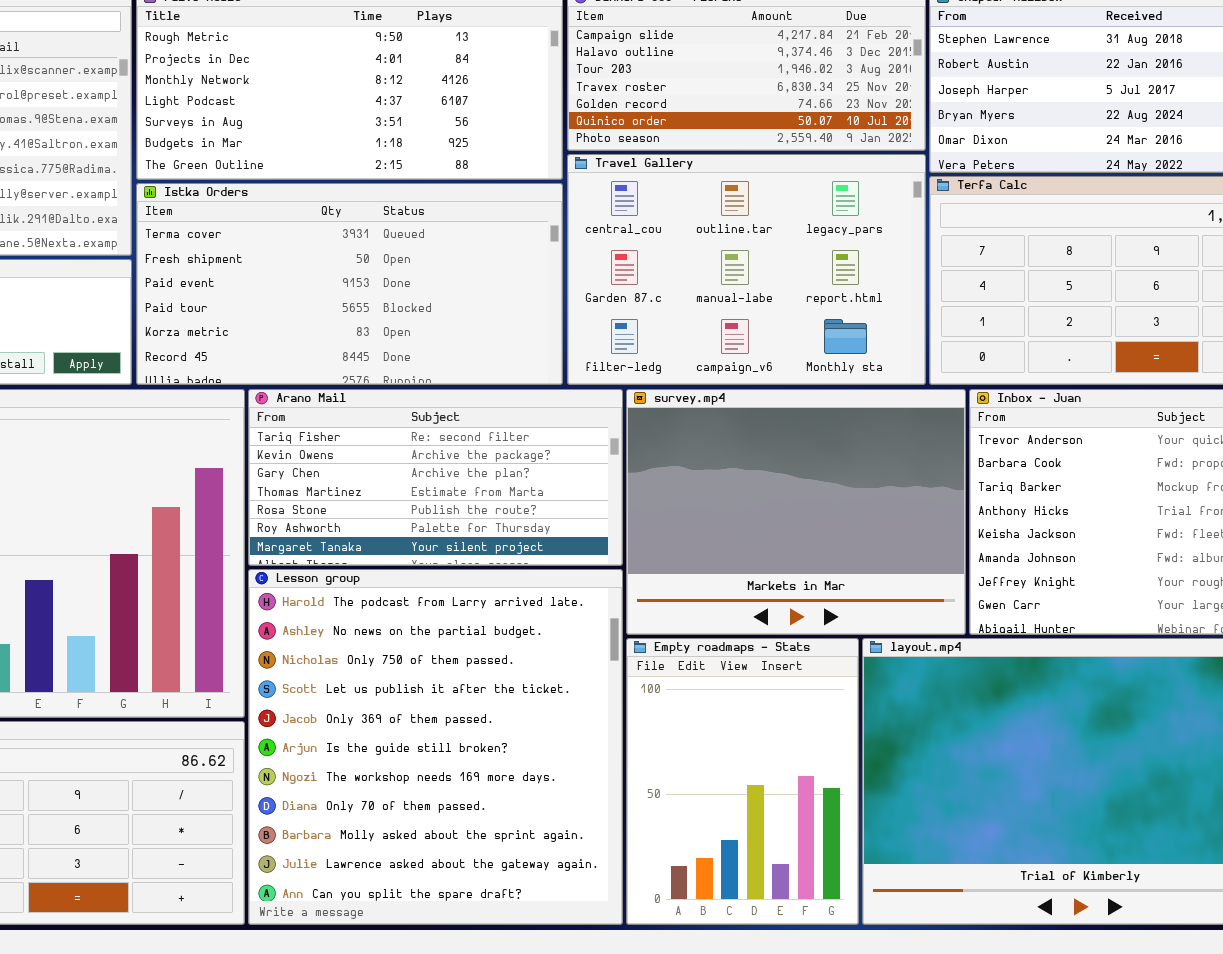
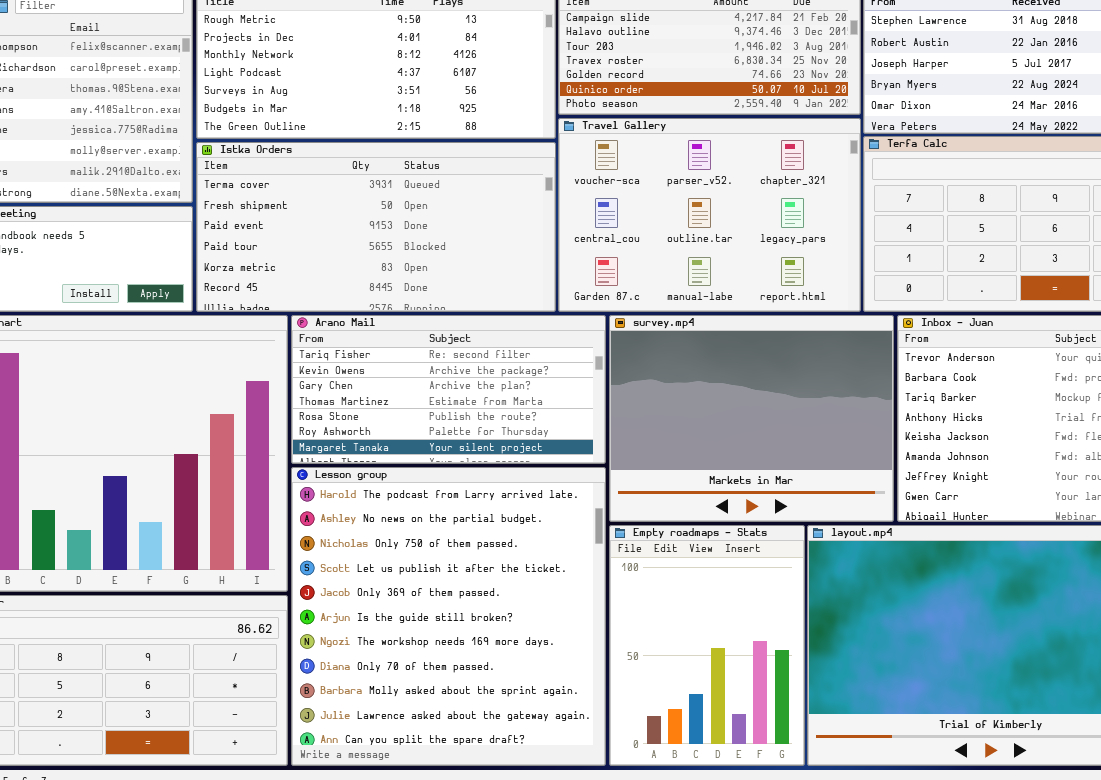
Travel Gallery: [567,154,926,385] -> [558,118,861,312], scrolled up 1 row

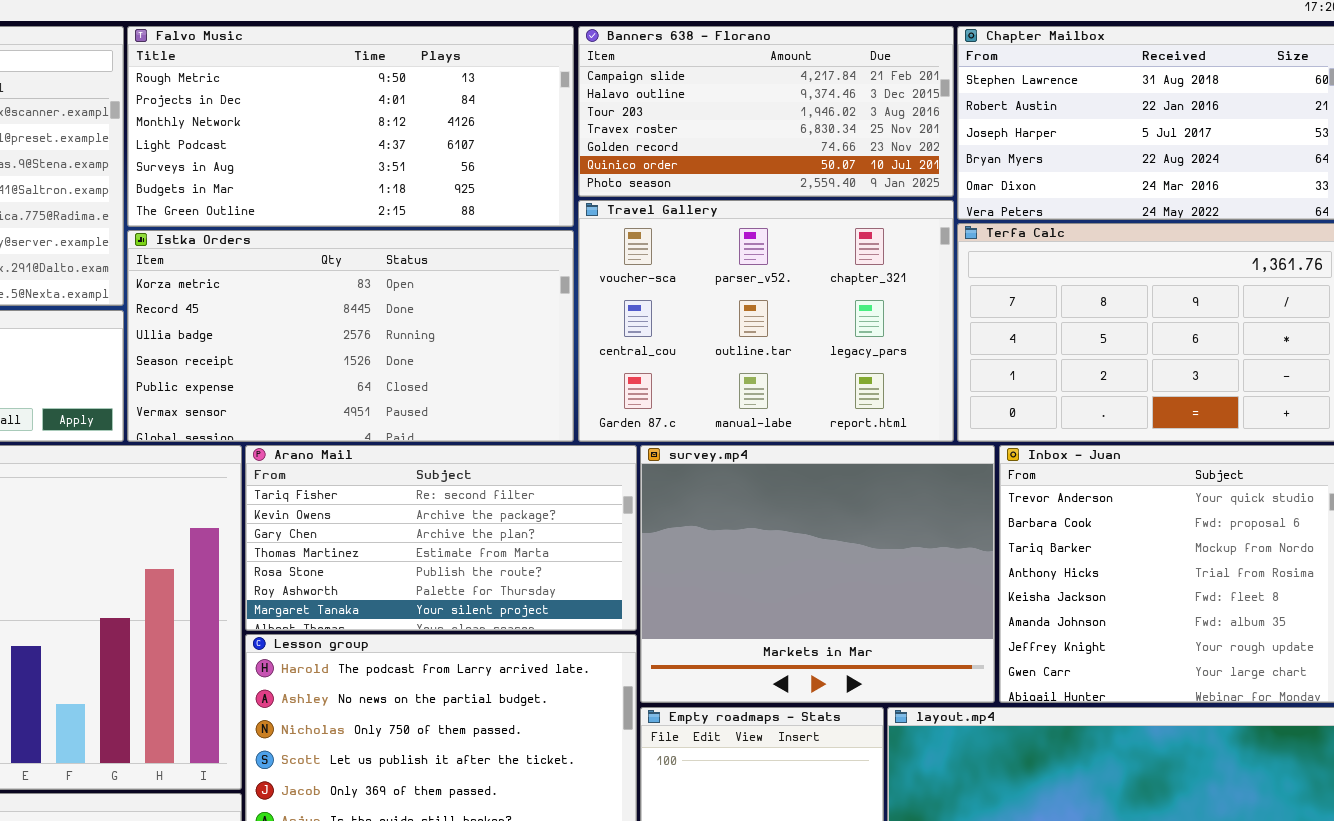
Istka Orders: [196,142,556,312] -> [127,230,574,442], scrolled down 4 rows

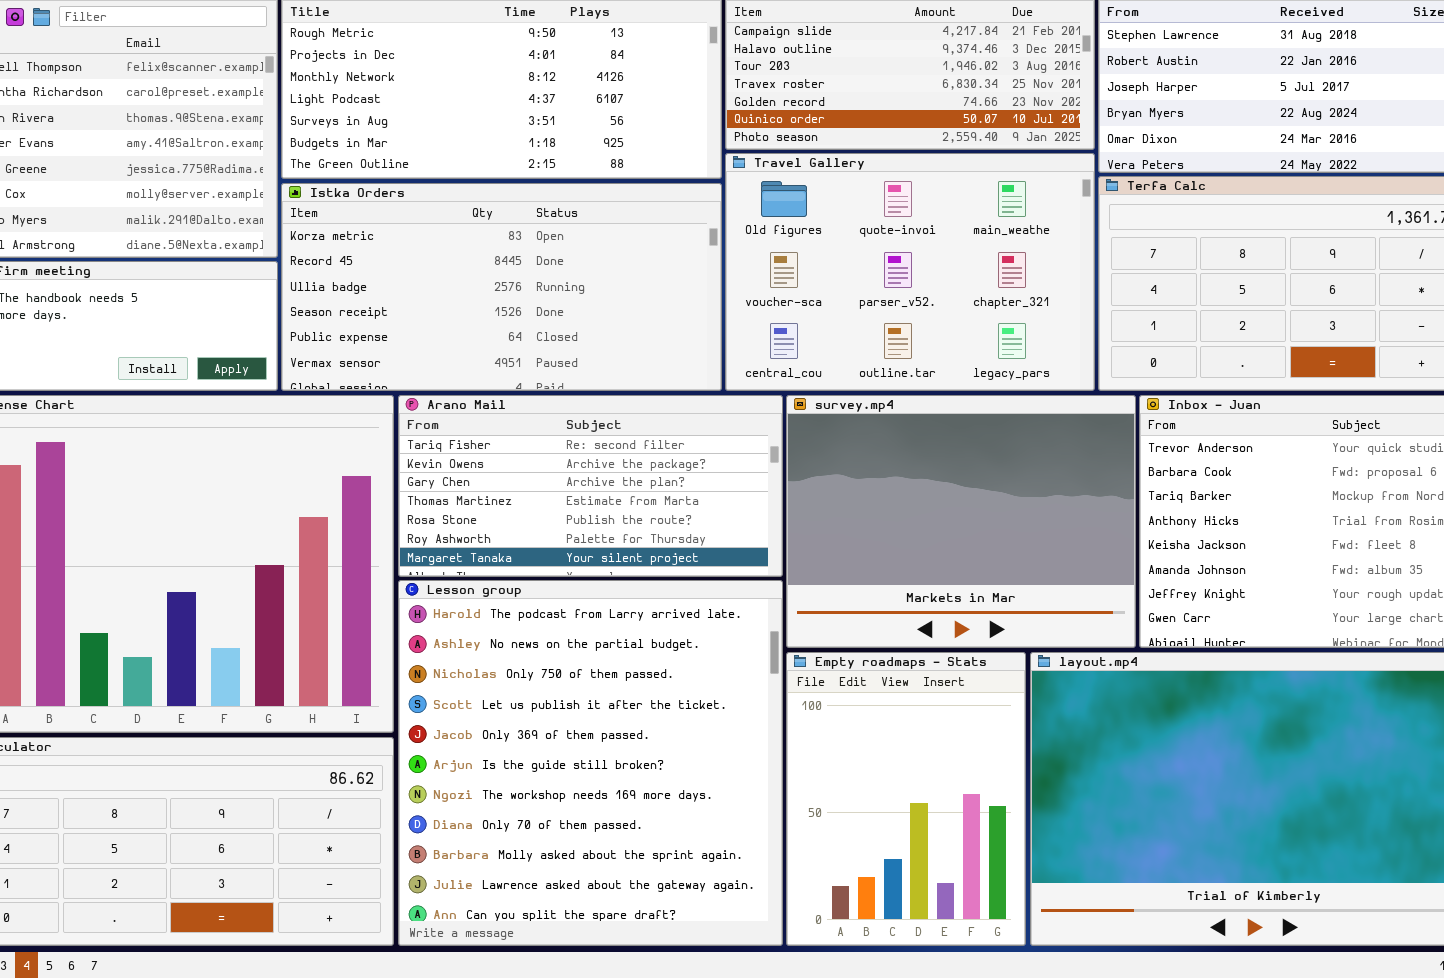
Travel Gallery: [578,200,954,442] -> [725,153,1095,391], scrolled up 1 row

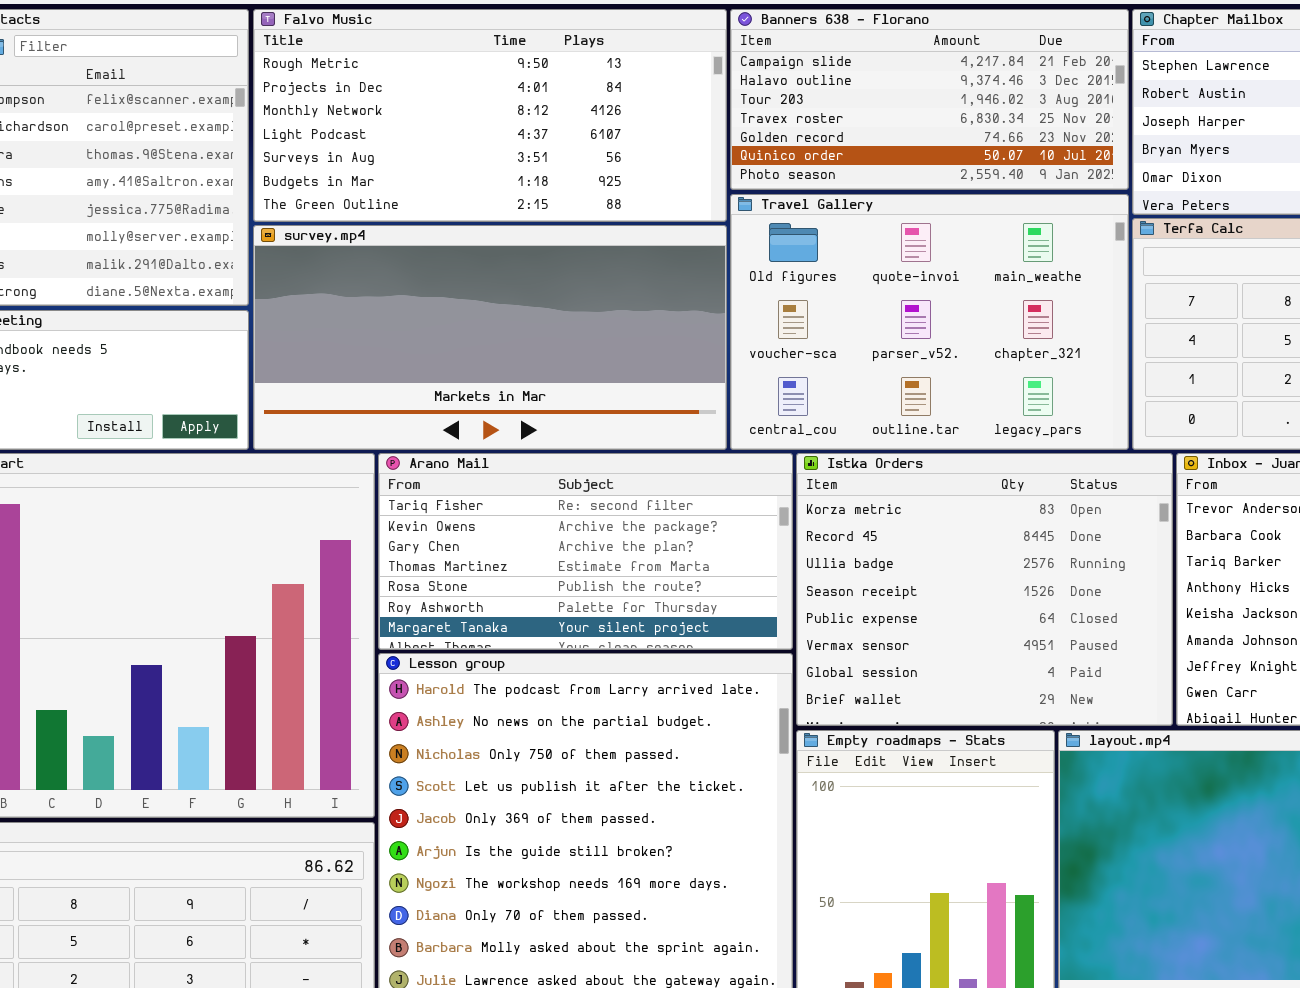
Istka Orders: [281,183,722,391] -> [796,453,1173,726], moved, resized
survey.mp4: [786,395,1136,648] -> [253,225,727,450], moved, resized

